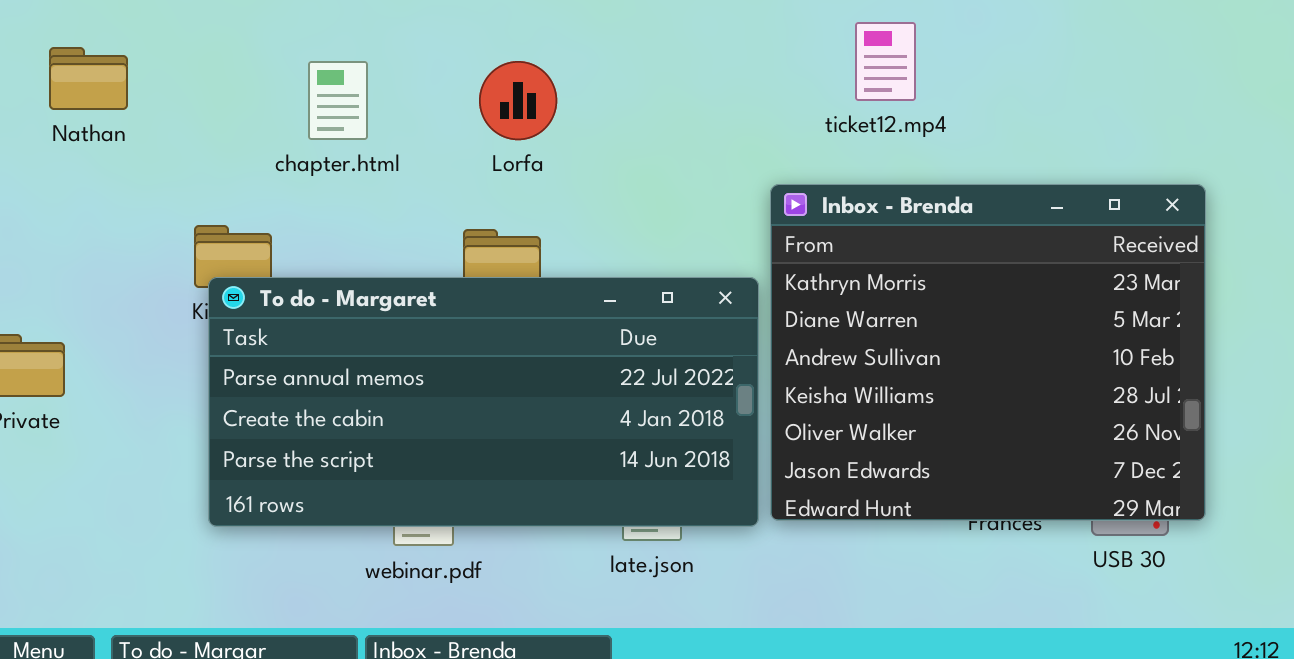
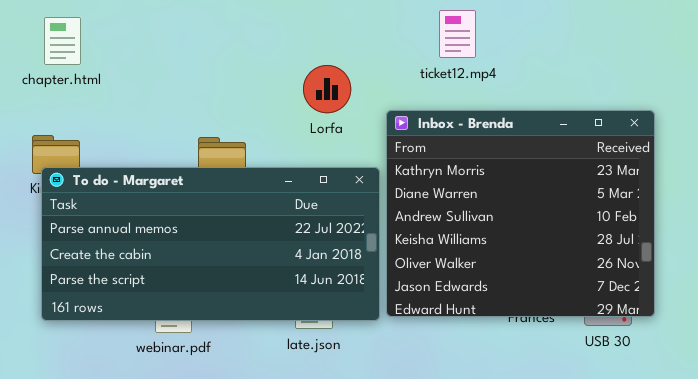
chapter.html: [308,61,368,140] -> [44,17,81,65], moved
Lorfa: [479,61,557,140] -> [303,65,351,113], moved

